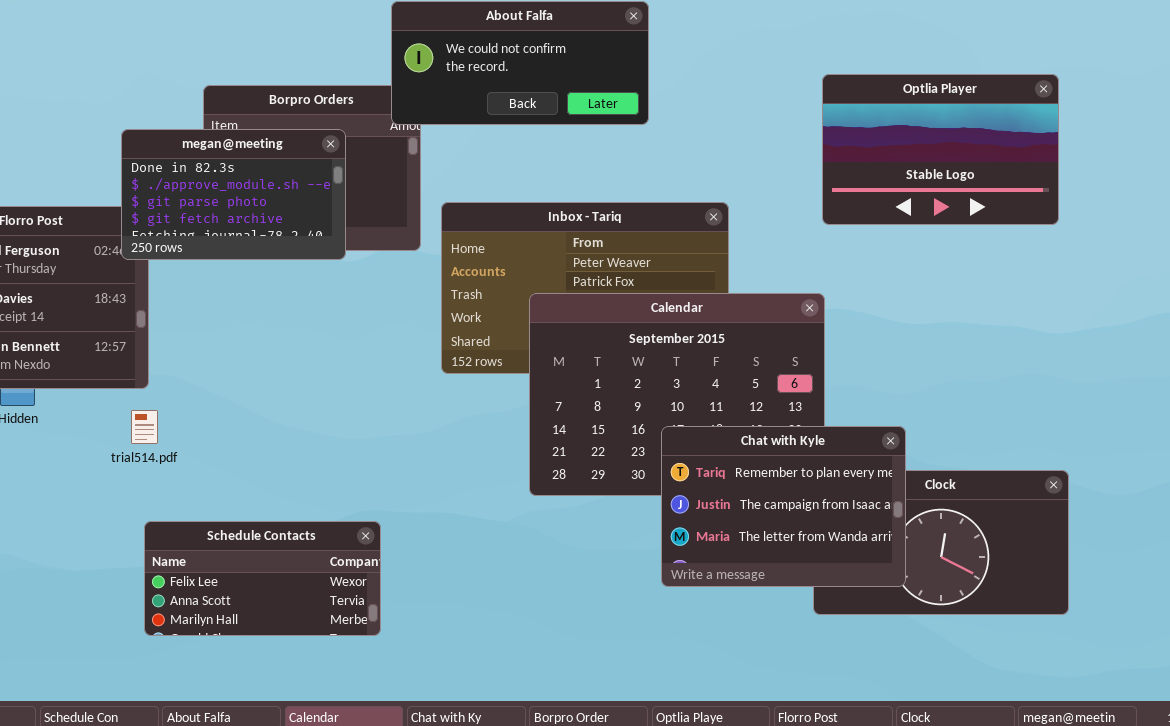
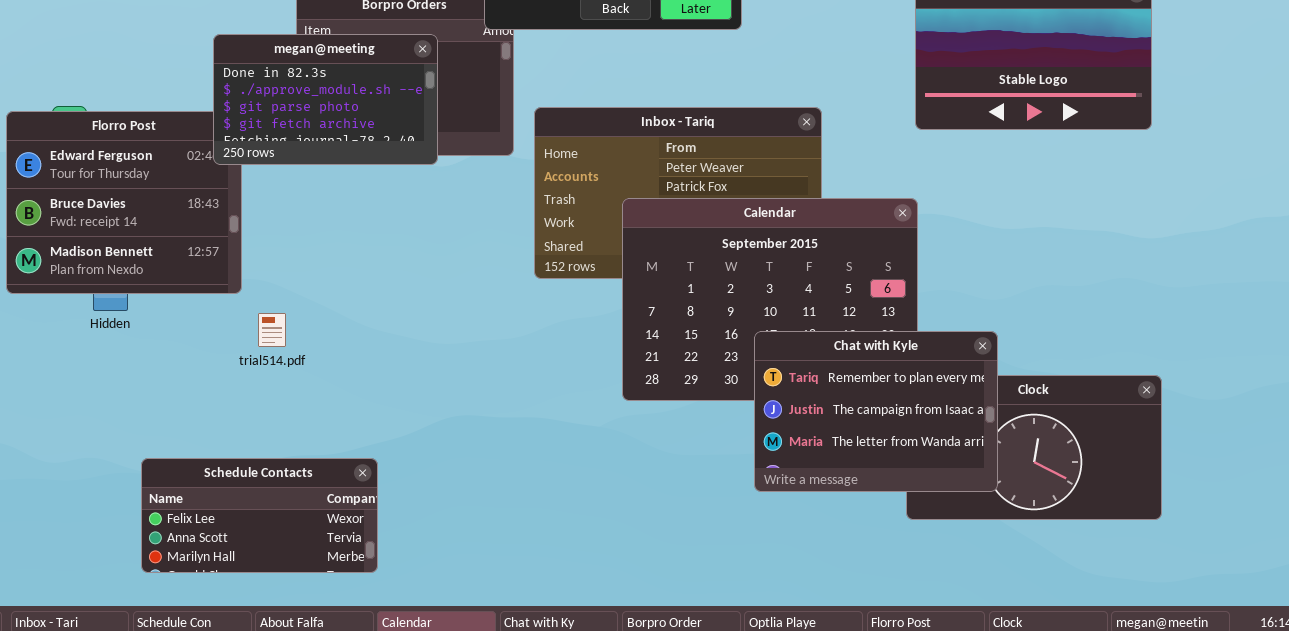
trial514.pdf: [131,410,158,444] -> [258,313,286,347], moved
Schedule Contacts: [144,521,381,636] -> [141,458,378,573], moved

